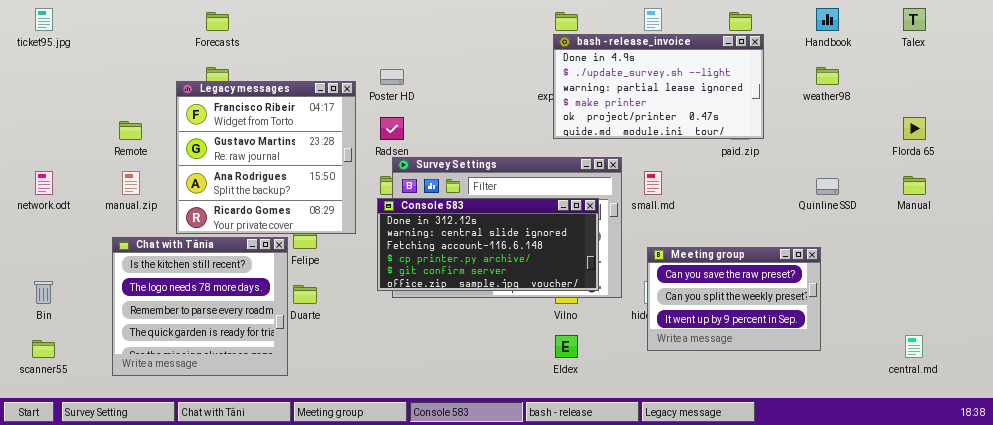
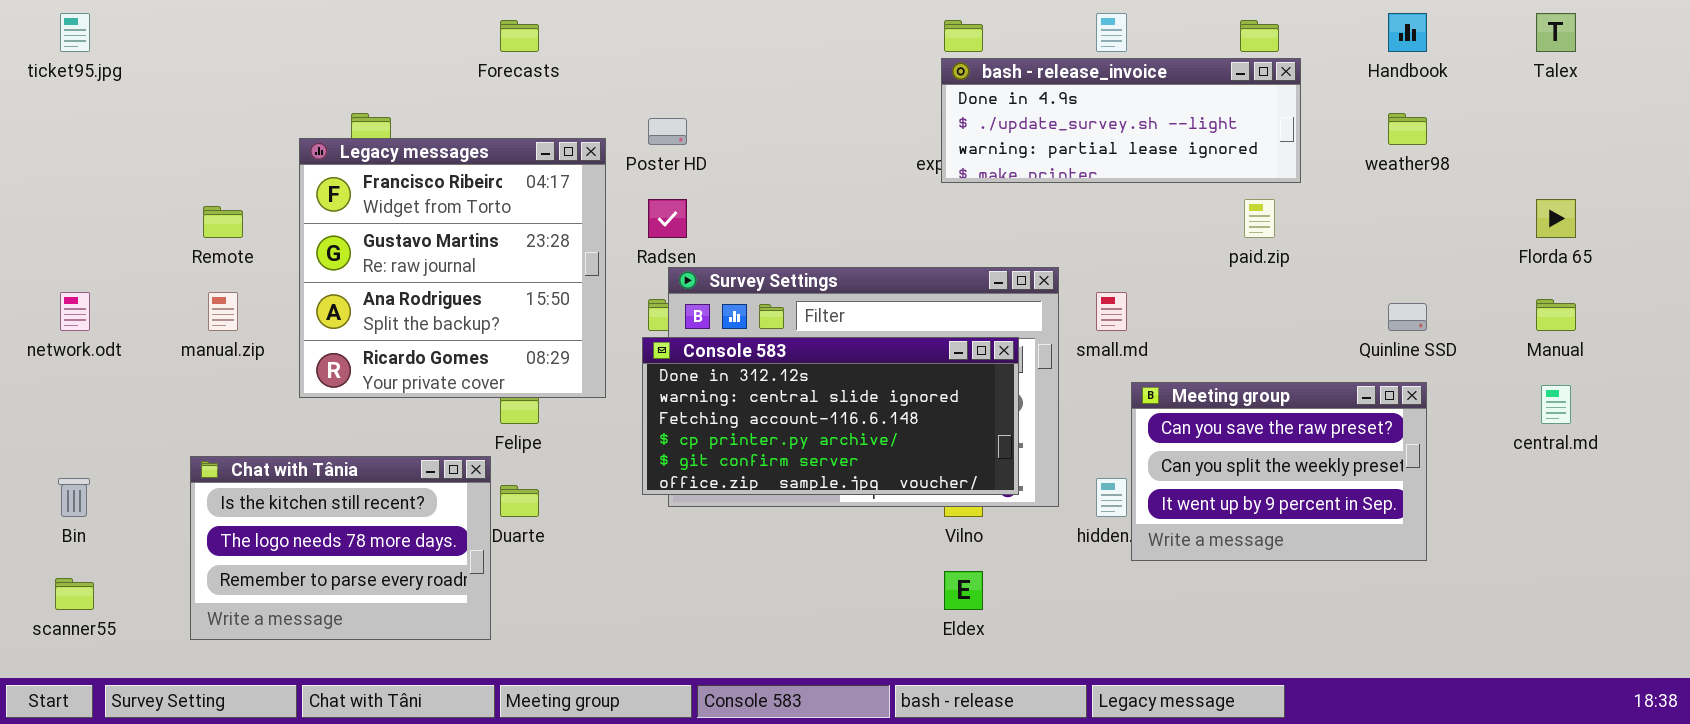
Forecasts: [206,12,229,31] -> [500,20,539,52], moved
bash - release_invoice: [553,34,764,139] -> [941,58,1301,183], resized
Chat with Tânia: [112,237,288,376] -> [190,456,491,640], resized
Meeting group: [647,247,821,351] -> [1131,382,1427,561], moved
central.md: [905,335,923,358] -> [1541,385,1571,424], moved

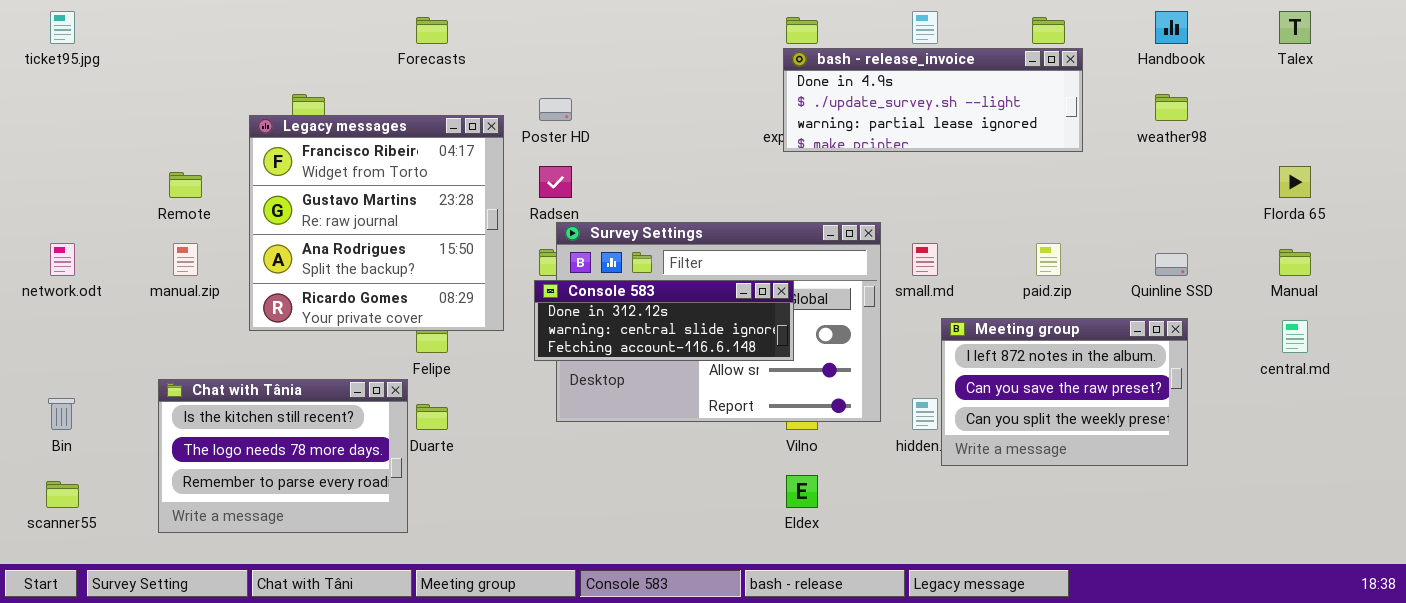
paid.zip: [1244,199,1275,238] -> [1036,243,1061,276], moved
Console 583: [642,337,1019,495] -> [534,280,794,361], resized
Meeting group: [1131,382,1427,561] -> [941,318,1188,466], scrolled up 1 row

